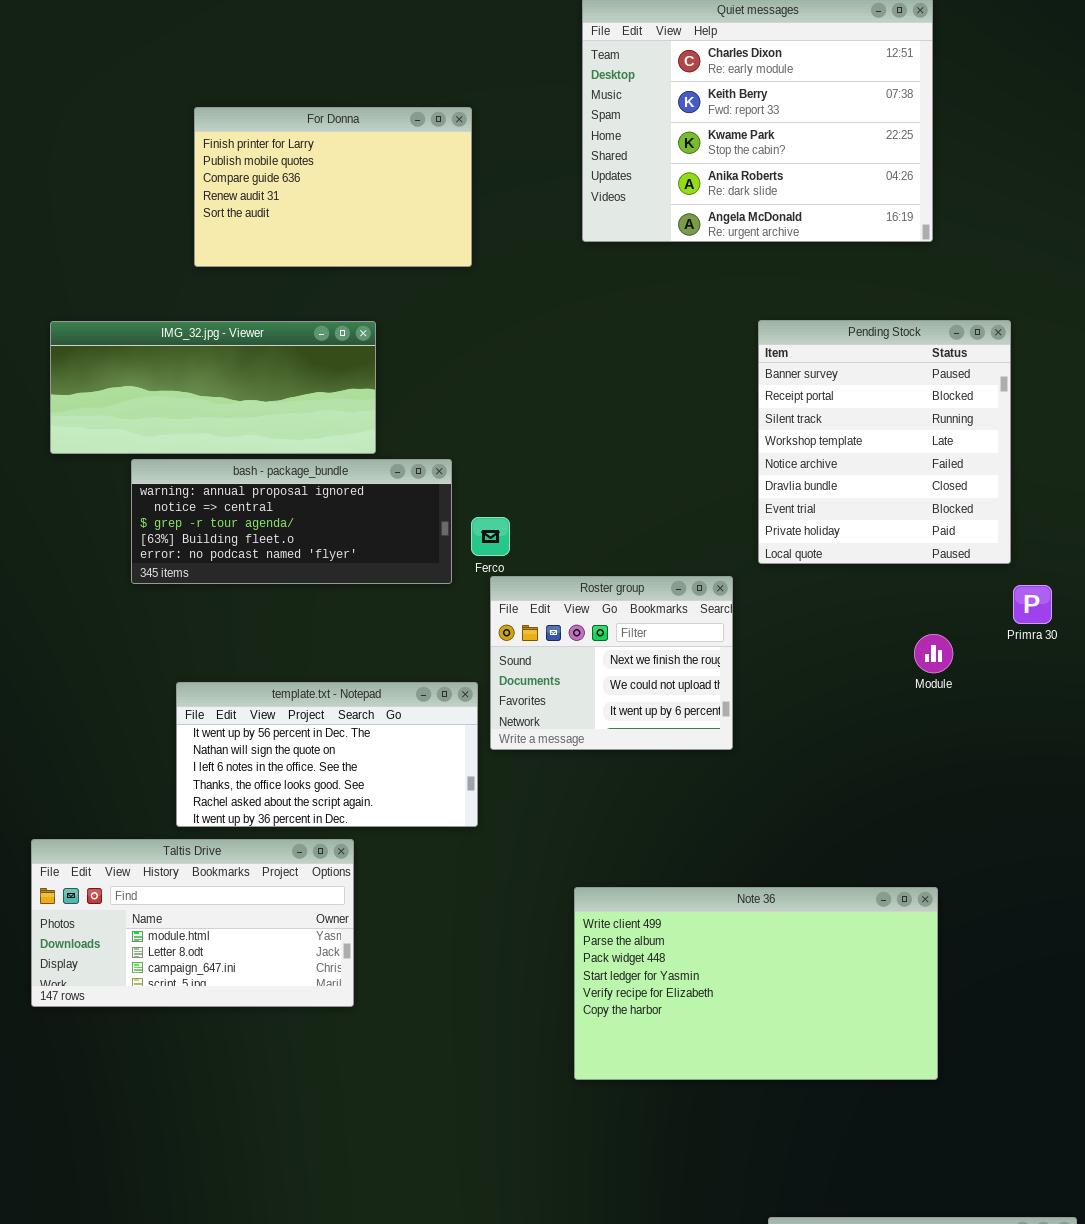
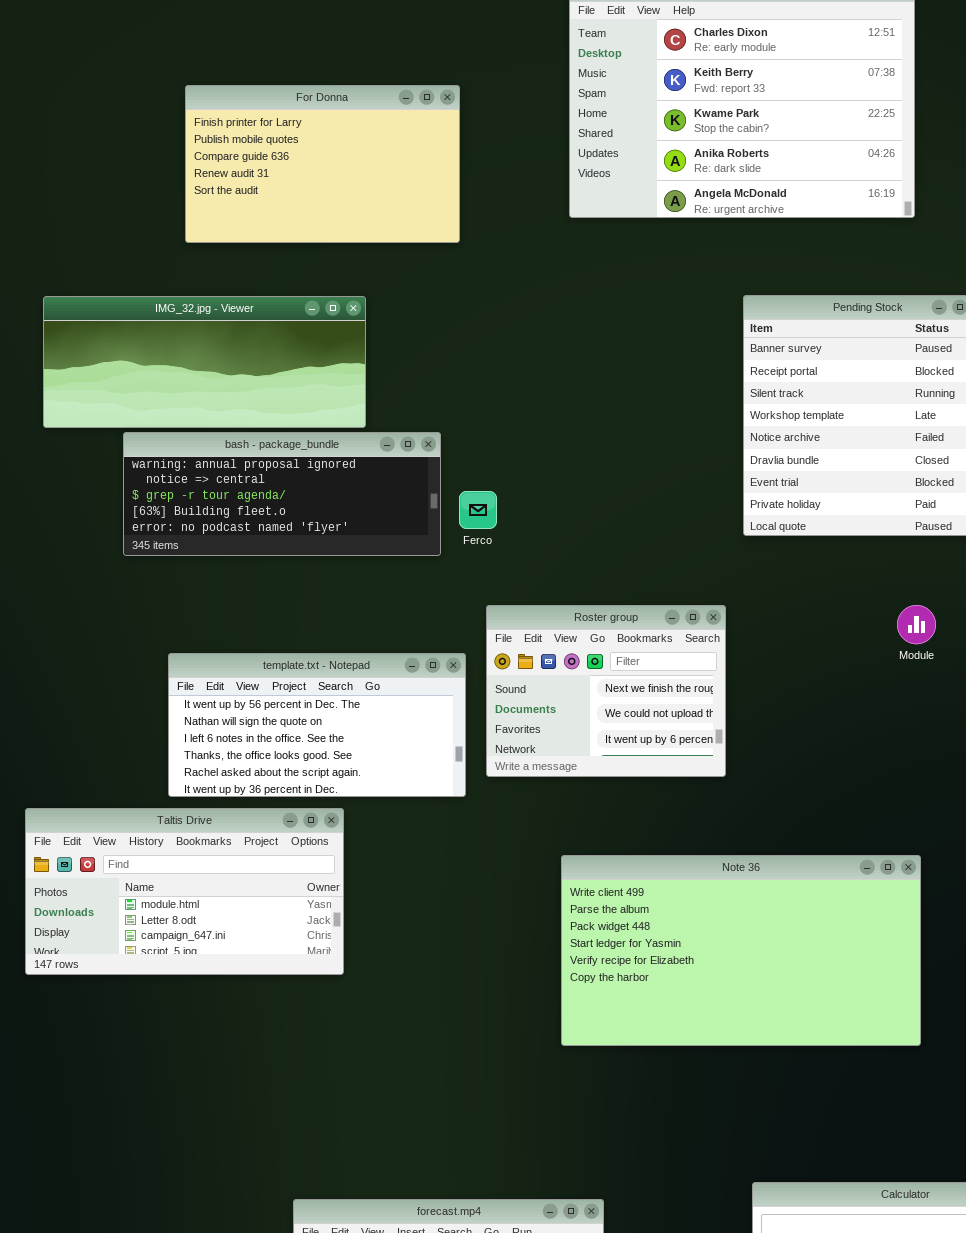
Roster group: [490,576,733,750] -> [486,605,726,777], moved

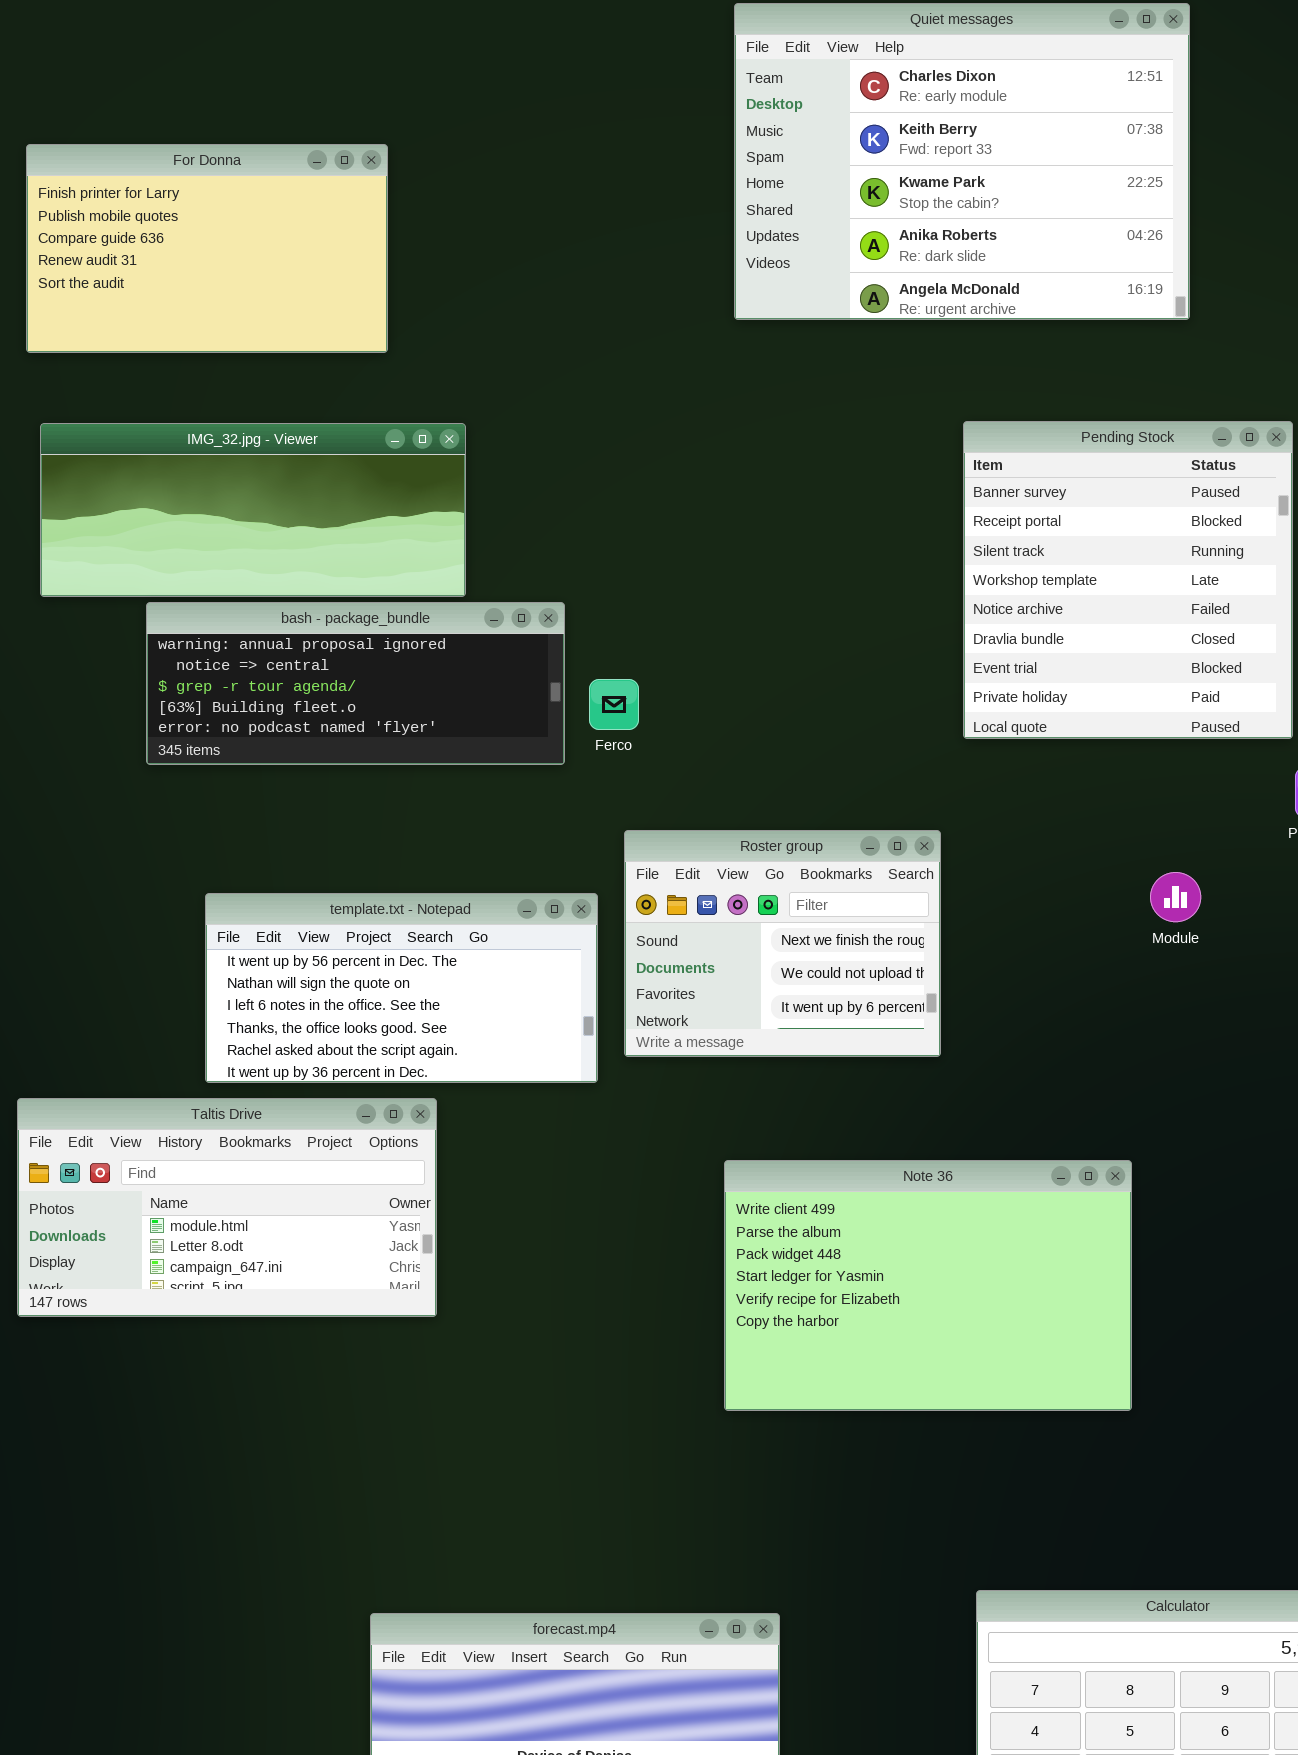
For Donna: [185,85,460,243] -> [26,144,388,353], moved
Module: [897,605,936,644] -> [1150,872,1201,922], moved
Note 36: [561,855,921,1046] -> [724,1160,1132,1411], resized

